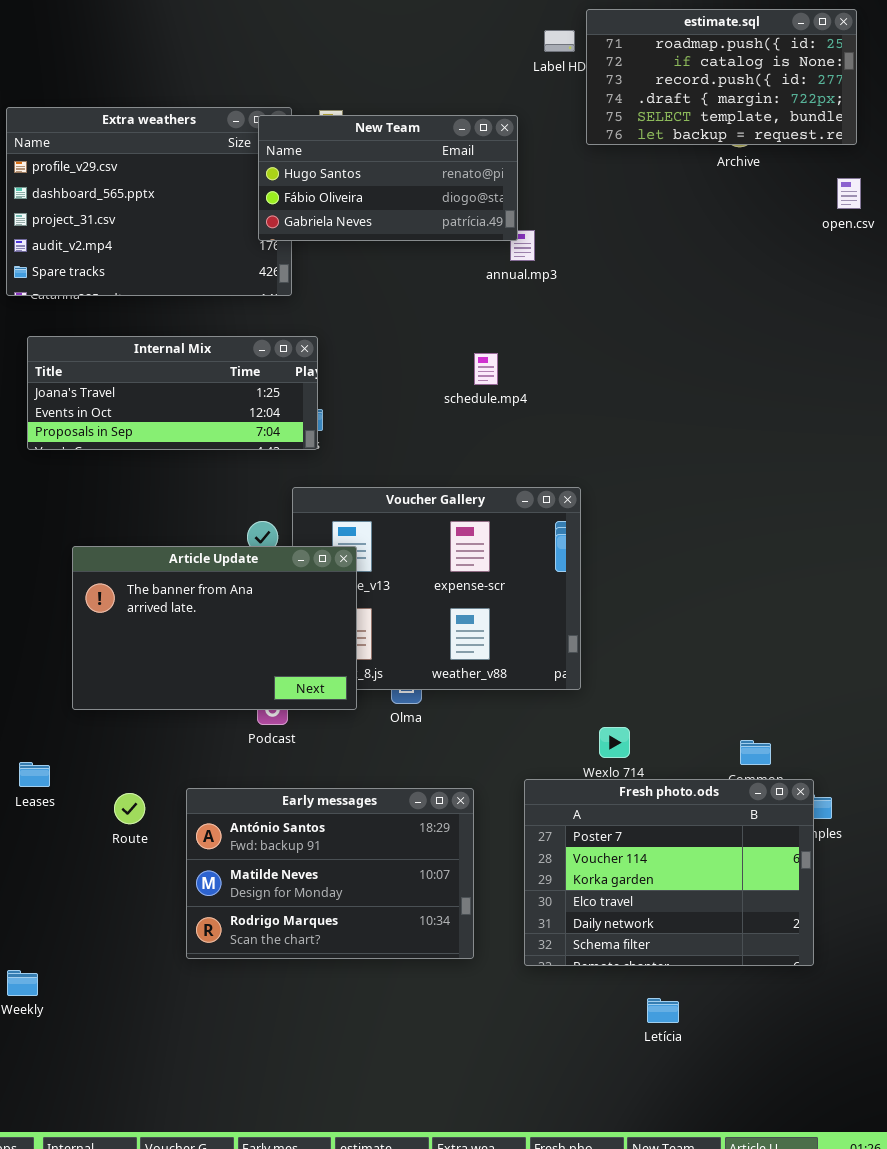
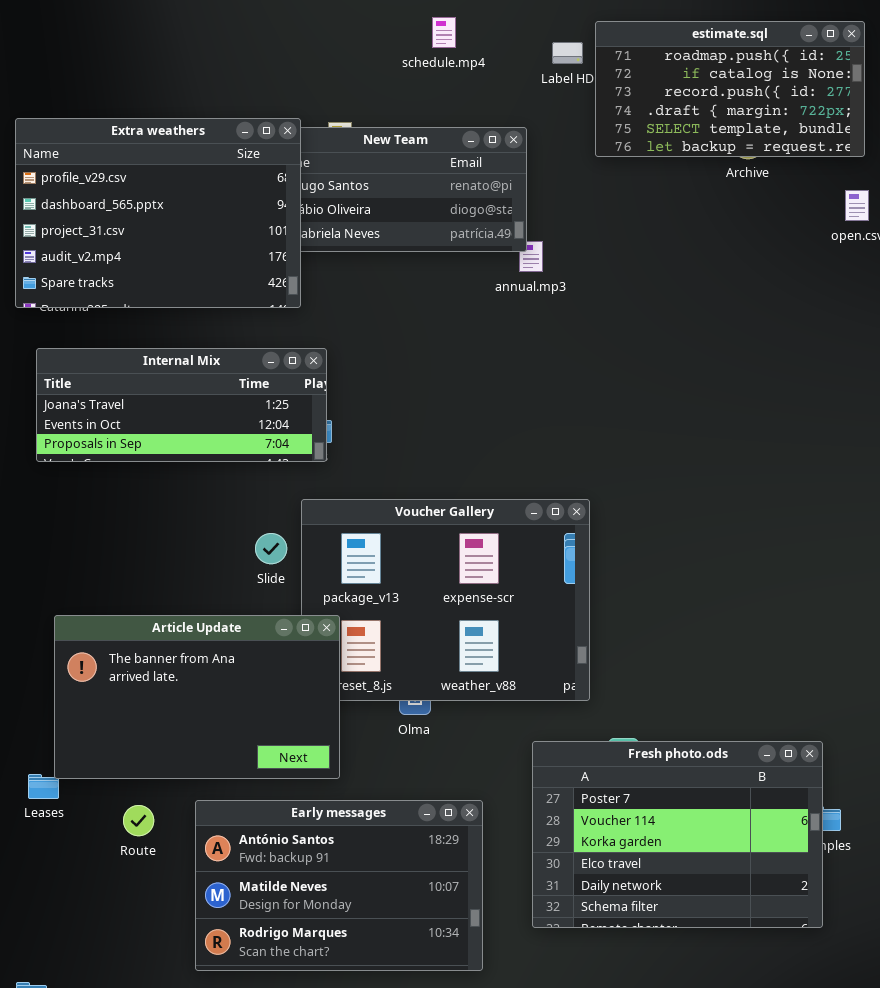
Extra weathers: [6,107,292,296] -> [15,118,301,308], raised
schedule.mp4: [474,353,498,385] -> [432,17,456,48], moved
Article Update: [72,546,357,710] -> [54,615,340,779], moved
Fresh photo.ods: [524,779,814,966] -> [532,741,823,928], moved

